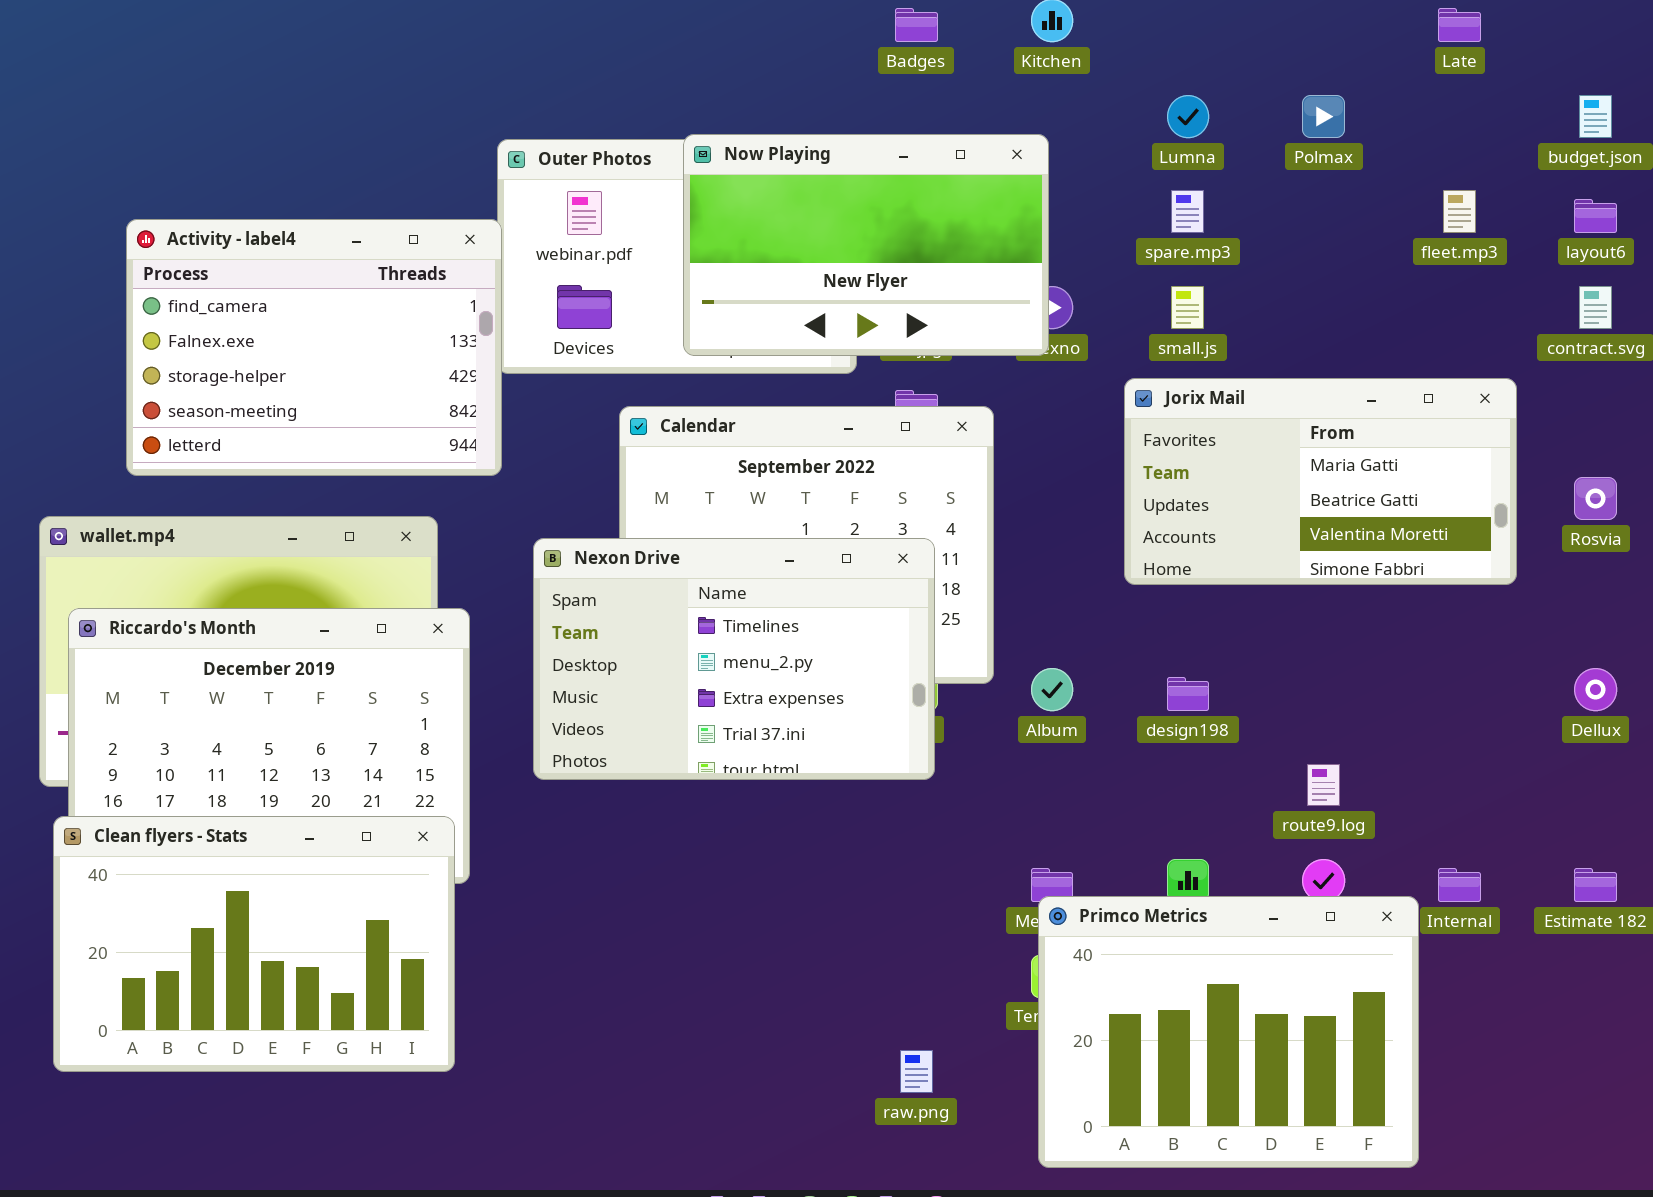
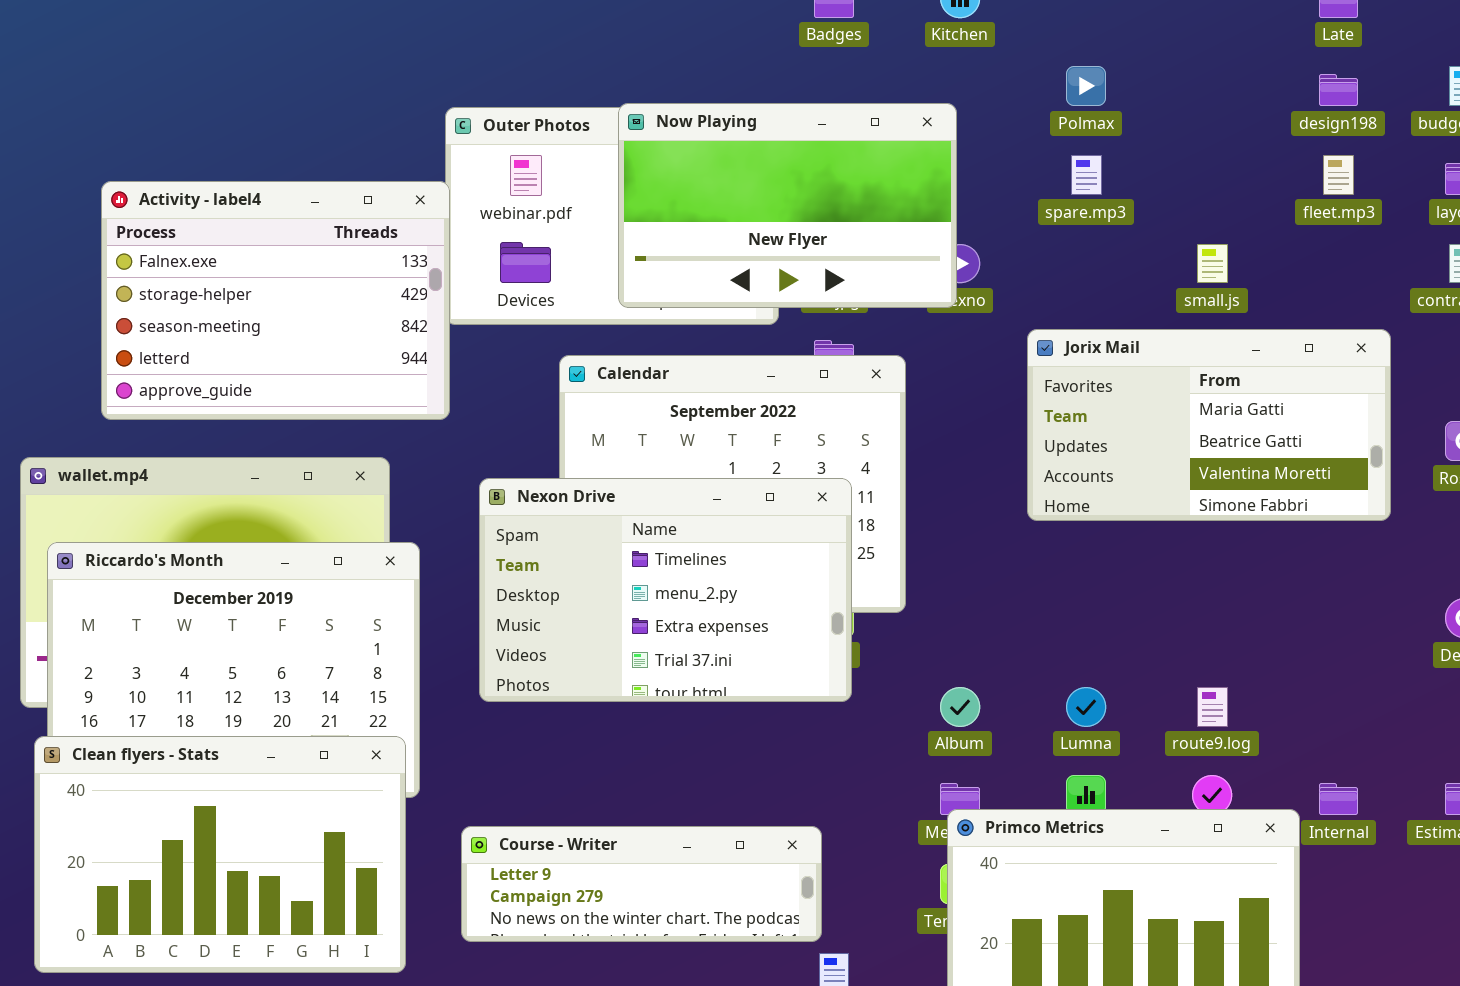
Lumna: [1167,95,1209,138] -> [1066,687,1106,727], moved
Polmax: [1302,95,1345,138] -> [1066,66,1106,106], moved
Activity - label4: [126,219,502,476] -> [101,181,450,420], scrolled down 1 row
small.js: [1171,286,1204,329] -> [1197,244,1228,283], moved
Album: [1031,668,1073,711] -> [940,687,980,727], moved
design198: [1167,677,1209,711] -> [1319,74,1358,106], moved
Course - Writer: none -> [461,826,822,942], opened

